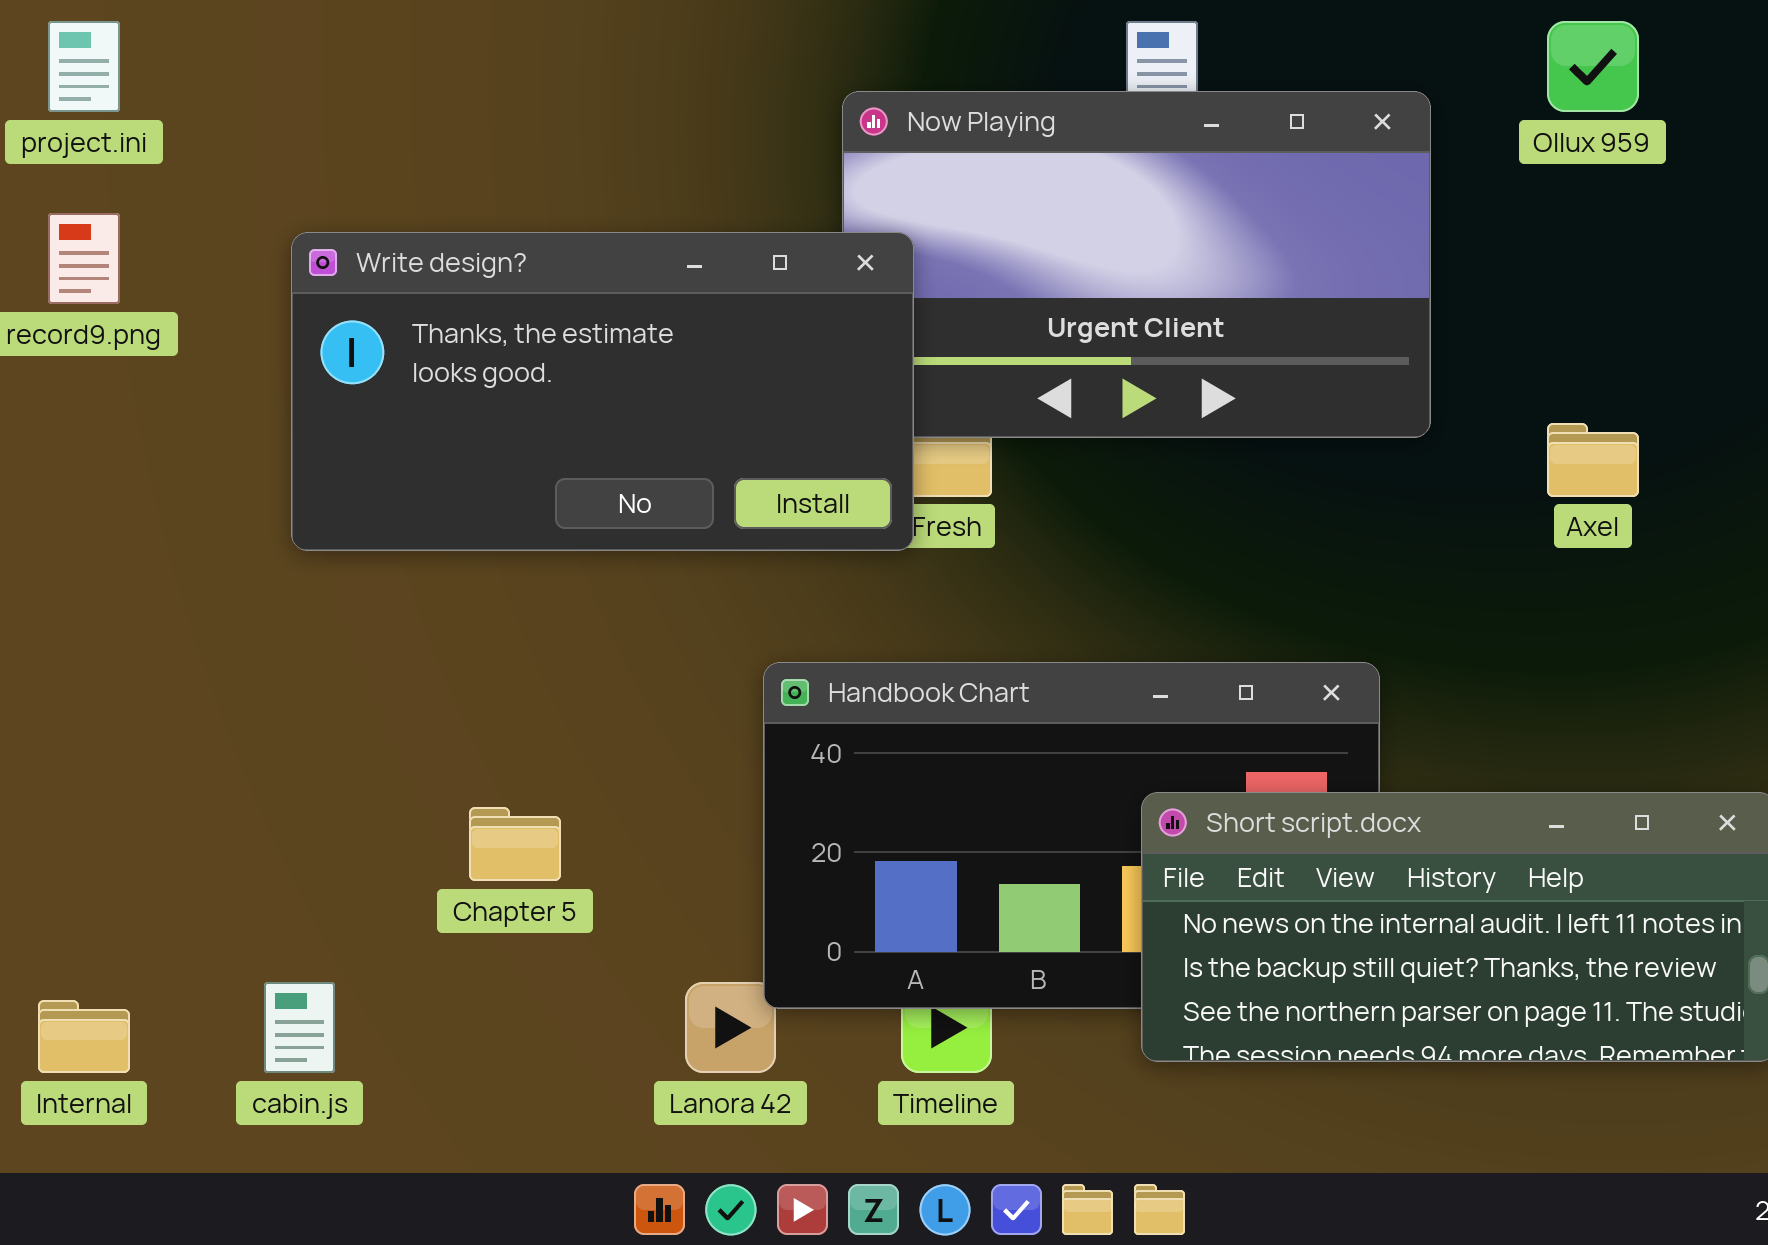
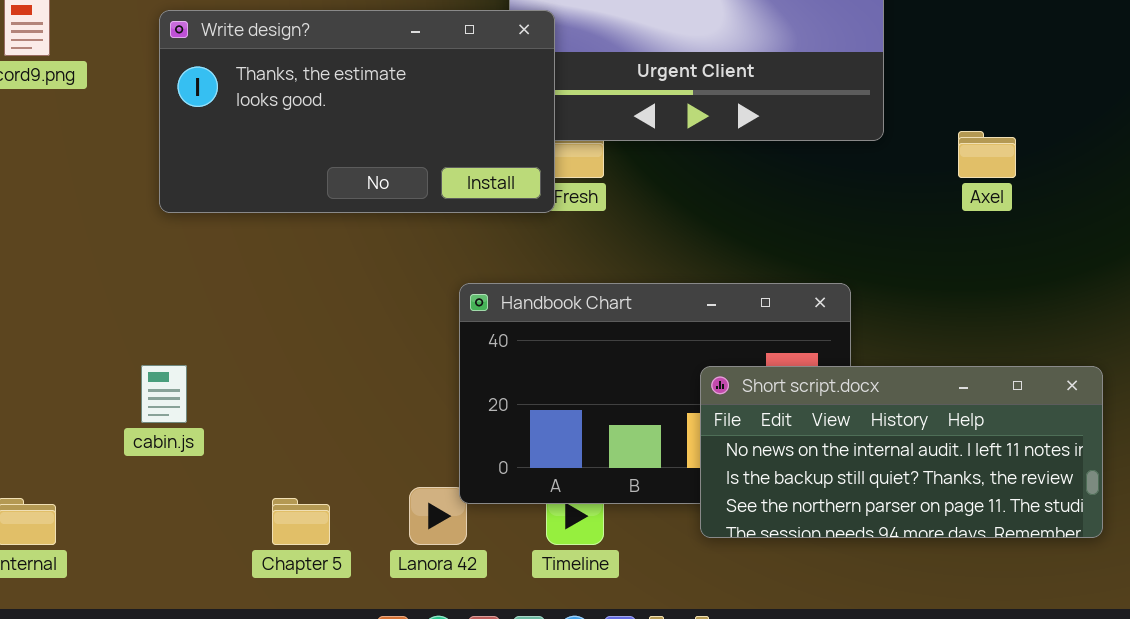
Chapter 5: [469,807,561,881] -> [272,498,330,545], moved
cabin.js: [264,982,335,1073] -> [141,365,187,423], moved

